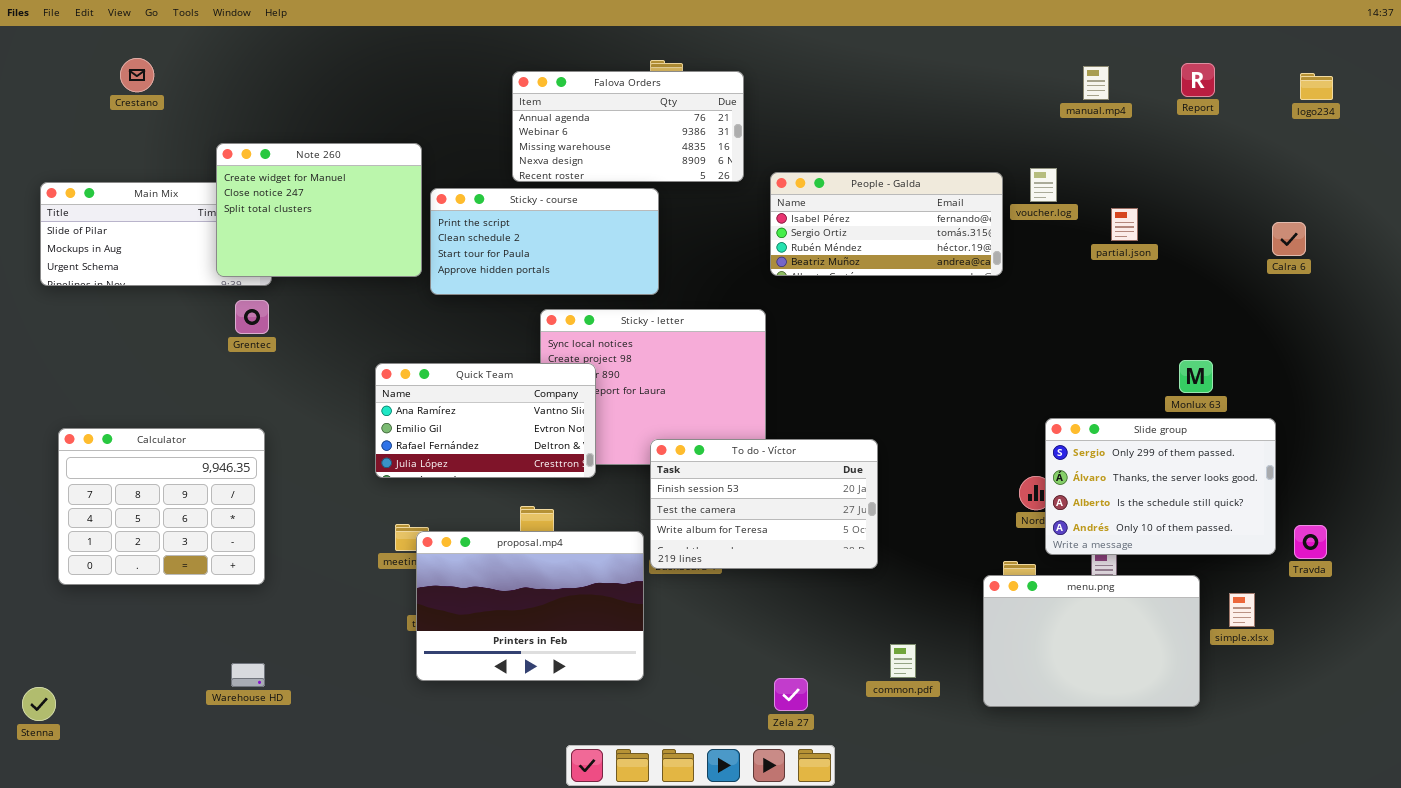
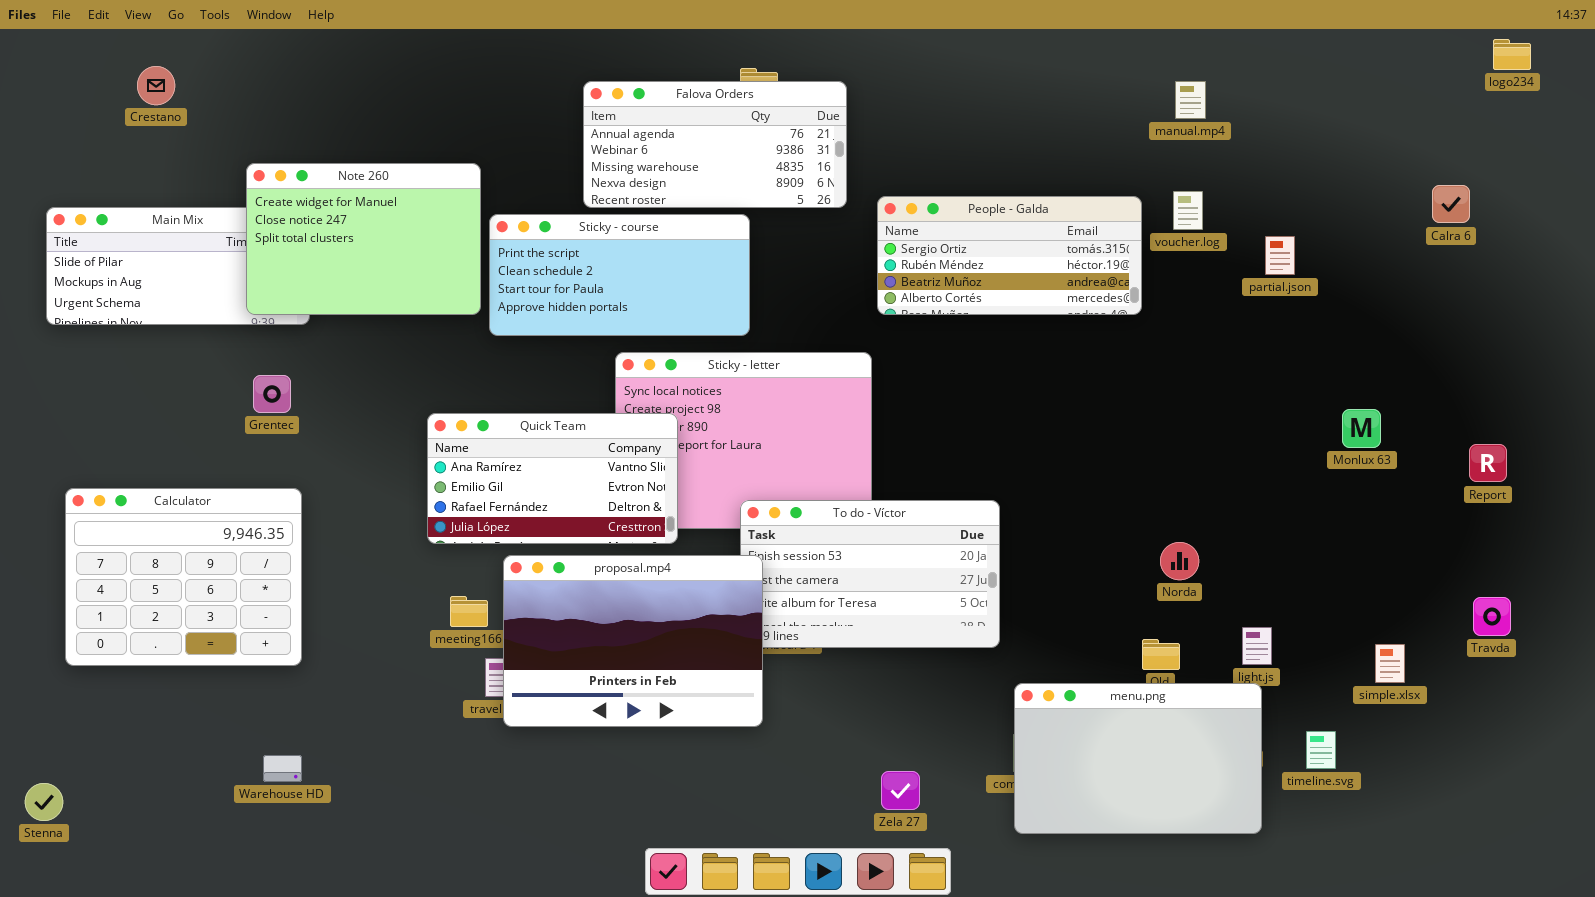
Report: [1181,63,1215,97] -> [1469,444,1507,482], moved
manual.mp4: [1083,66,1109,100] -> [1175,81,1206,119], moved
logo234: [1300,73,1333,100] -> [1493,39,1531,70], moved
People - Galda: [770,172,1003,276] -> [877,196,1142,315], scrolled down 1 row
Calra 6: [1272,222,1306,256] -> [1432,185,1470,223], moved
Grentec: [235,300,269,334] -> [253,375,291,413], moved
Slide group: [1045,418,1276,555] -> none, closed
proposal.mp4: [416,531,644,681] -> [503,555,763,727], moved
menu.png: [983,575,1200,707] -> [1014,683,1262,834], moved
simple.xlsx: [1229,593,1255,627] -> [1375,644,1405,683], moved

